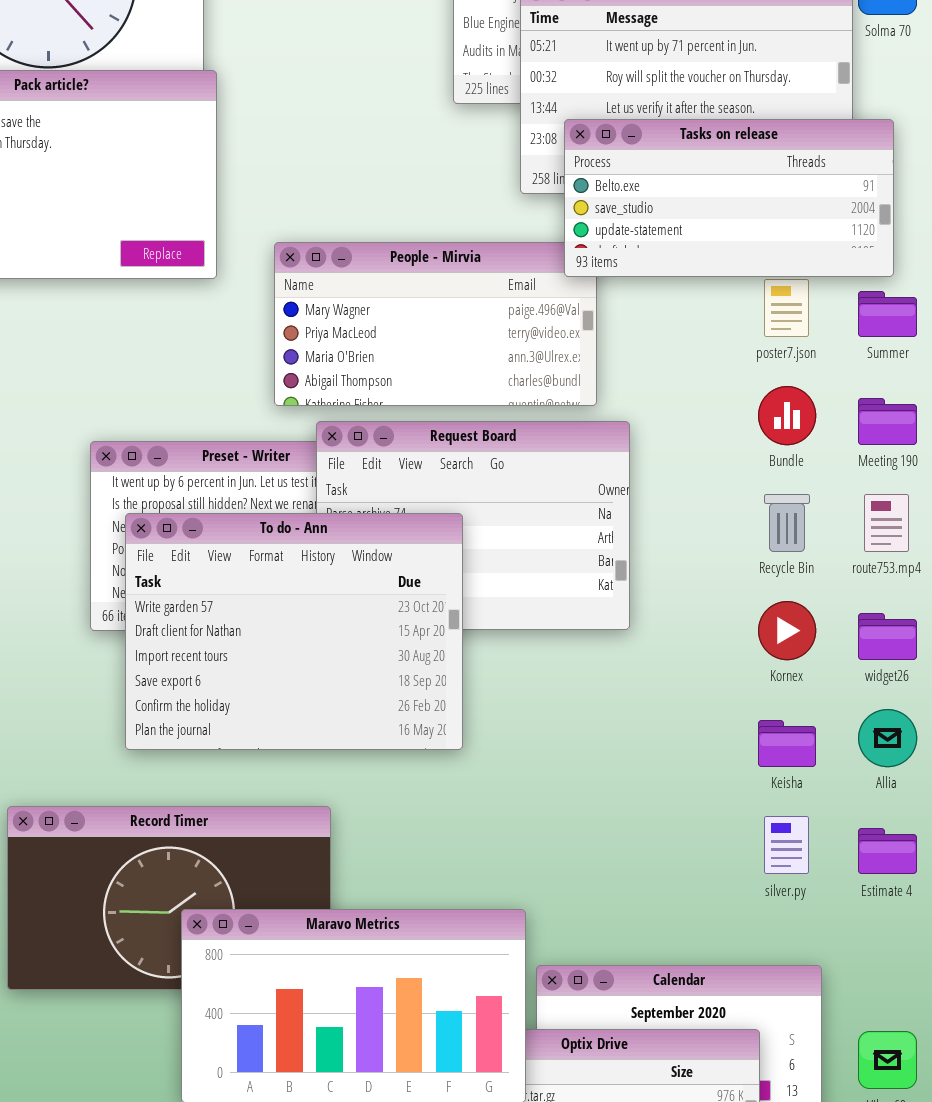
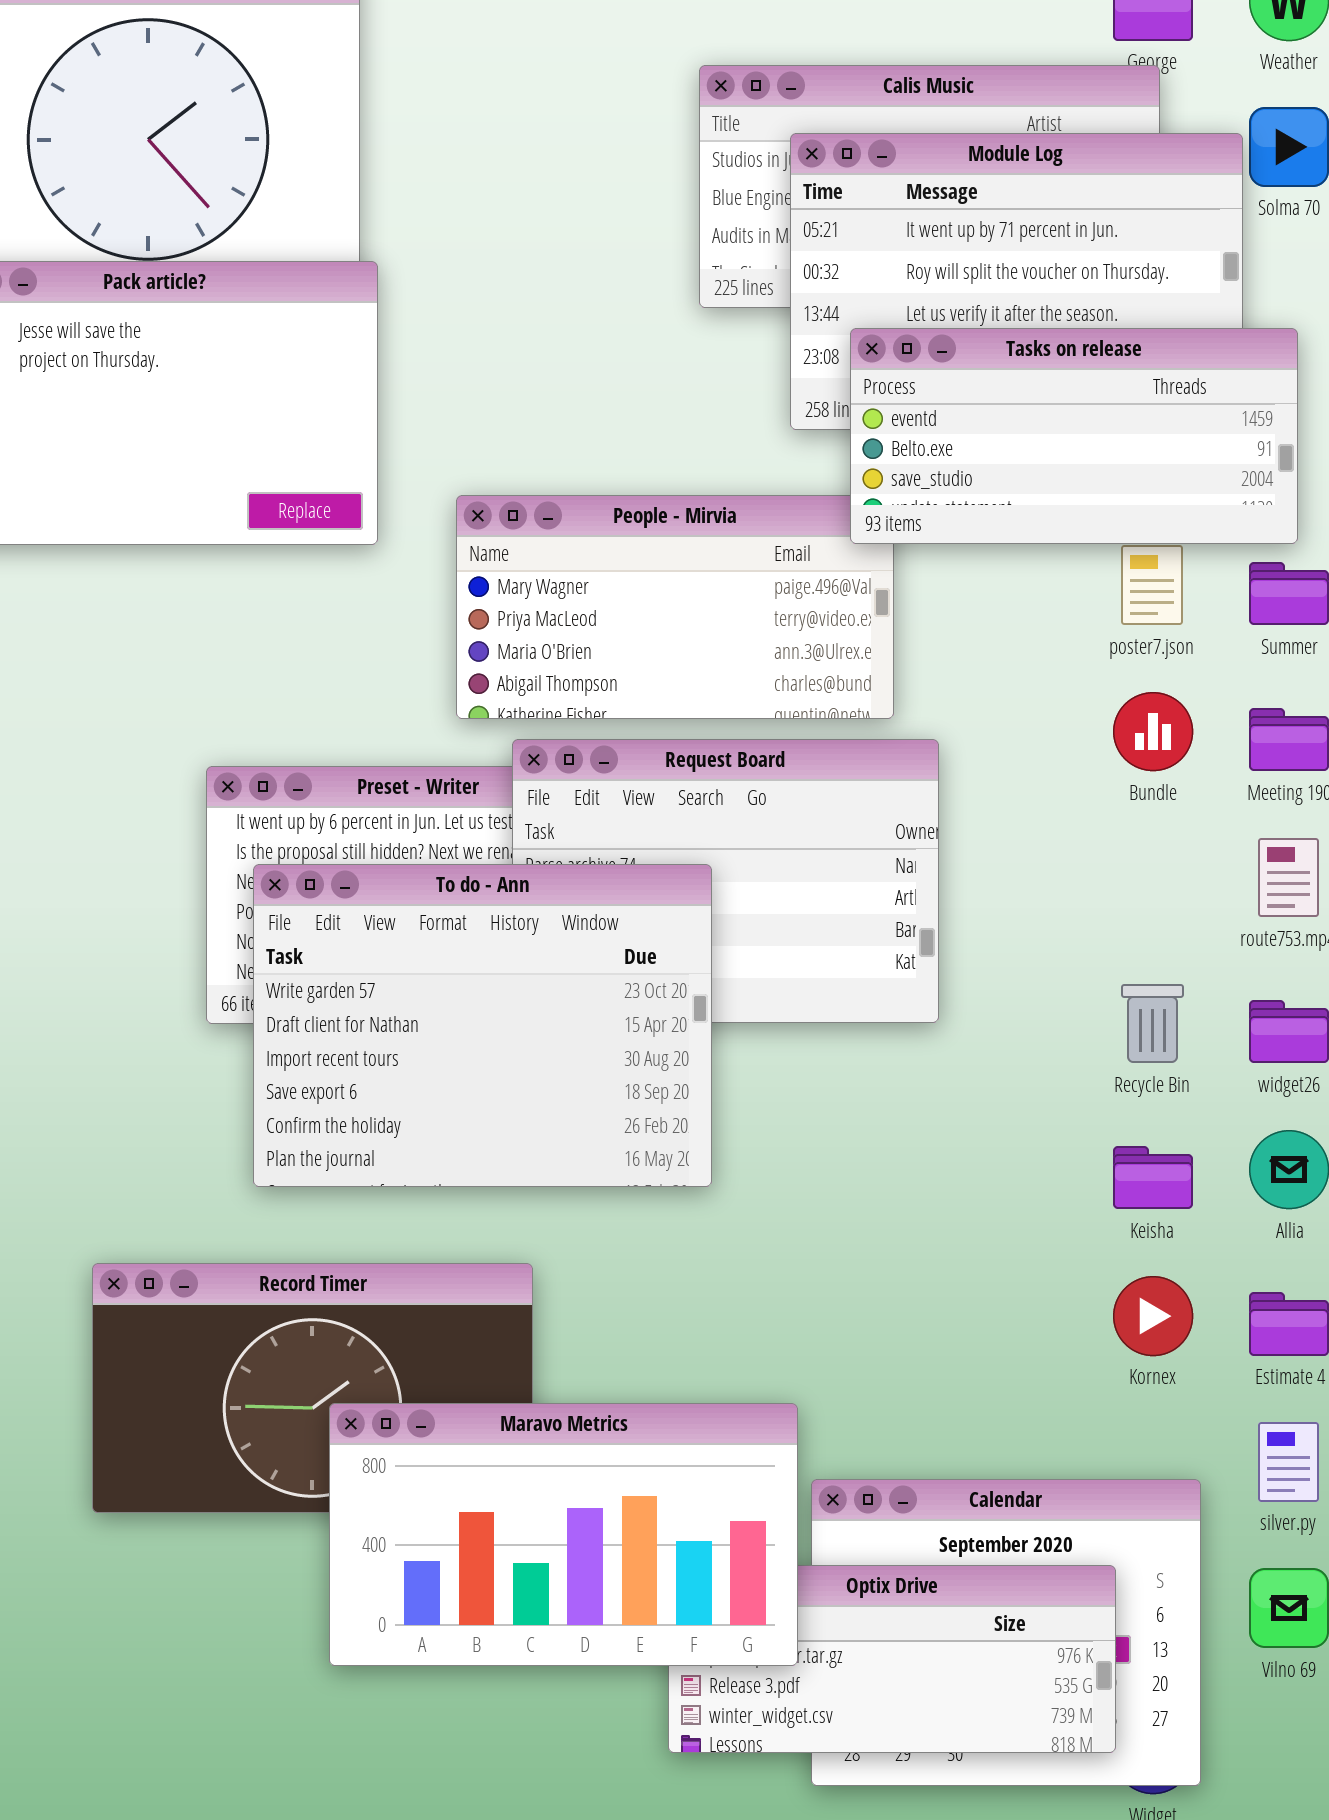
Tasks on release: [564,119,894,277] -> [850,328,1298,544], scrolled up 1 row
Recycle Bin: [764,494,810,552] -> [1121,984,1184,1063], moved
Kornex: [758,601,816,660] -> [1113,1276,1193,1356], moved
silver.py: [764,816,809,874] -> [1258,1422,1319,1502], moved

